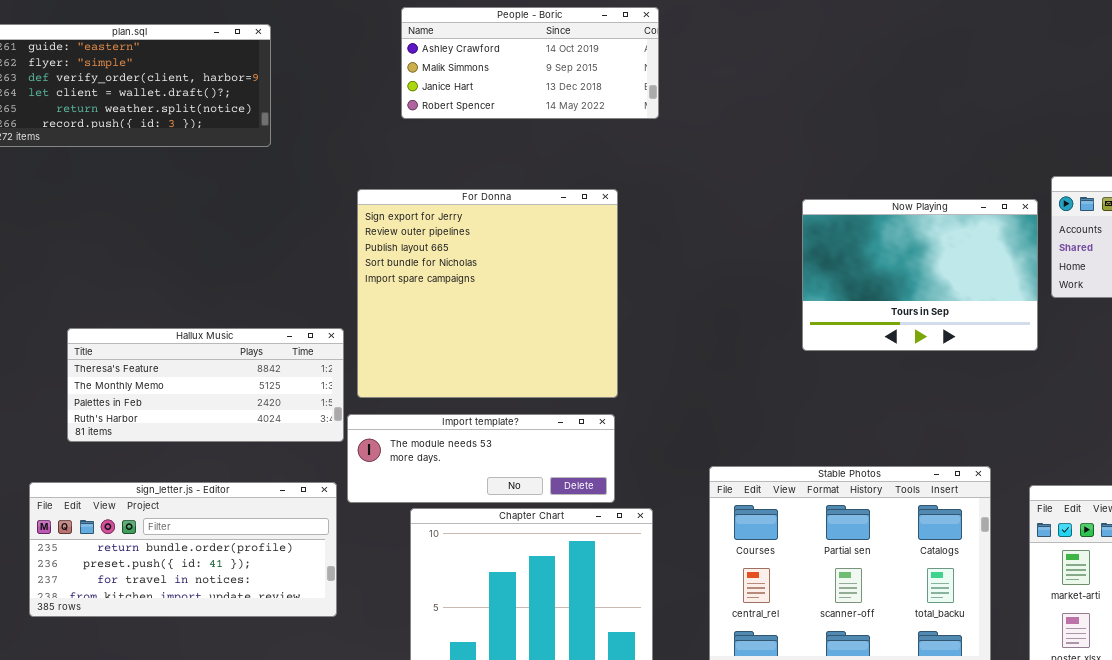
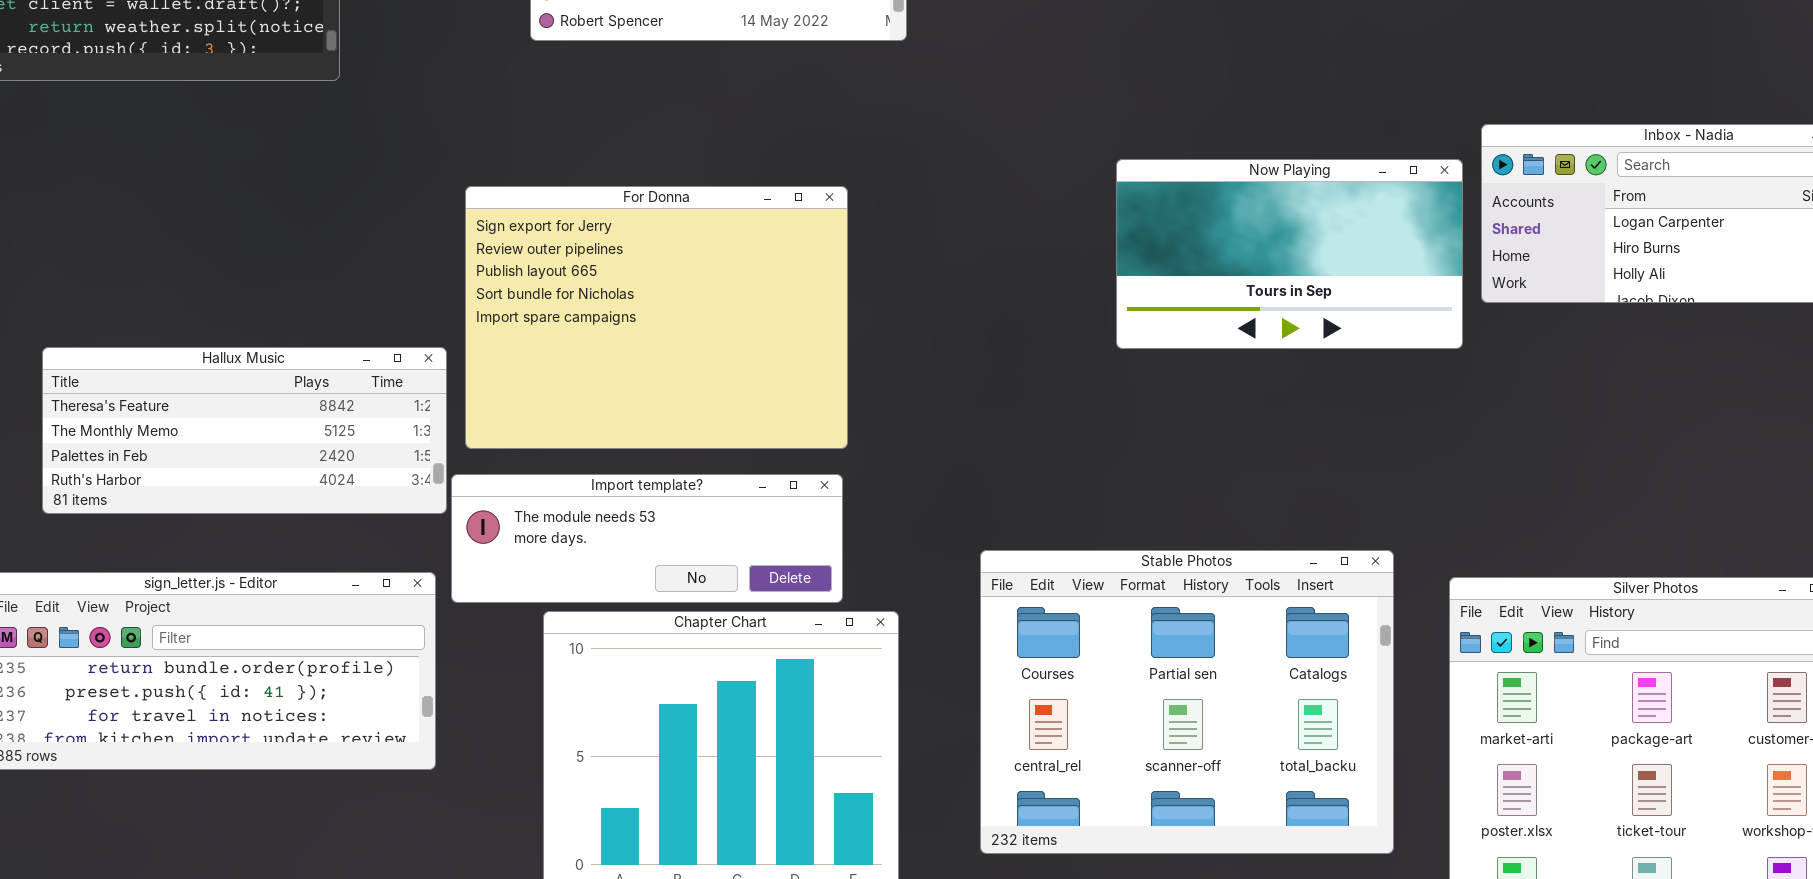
For Donna: [357,189,618,398] -> [465,186,848,449], resized
Now Playing: [802,199,1038,351] -> [1116,159,1463,349], resized

